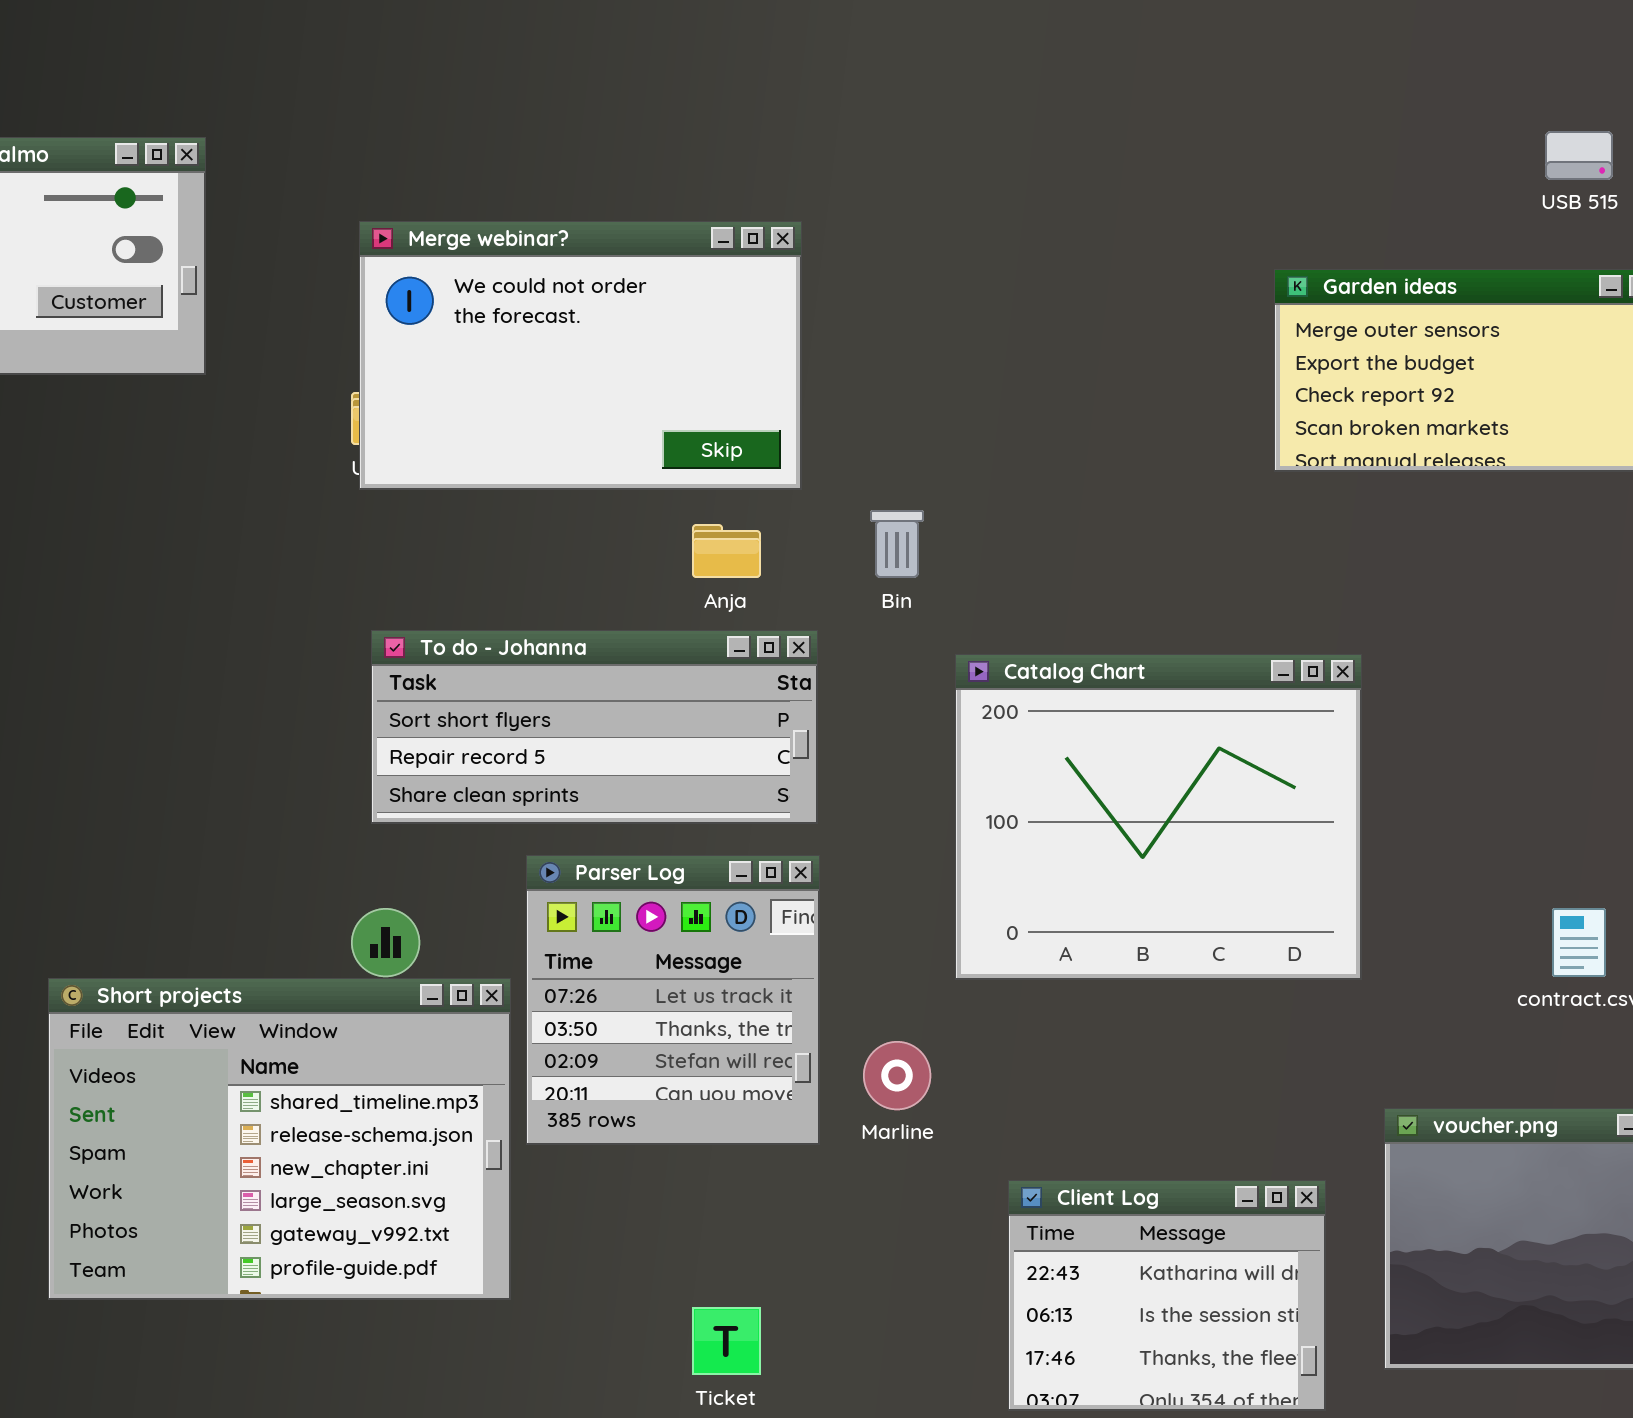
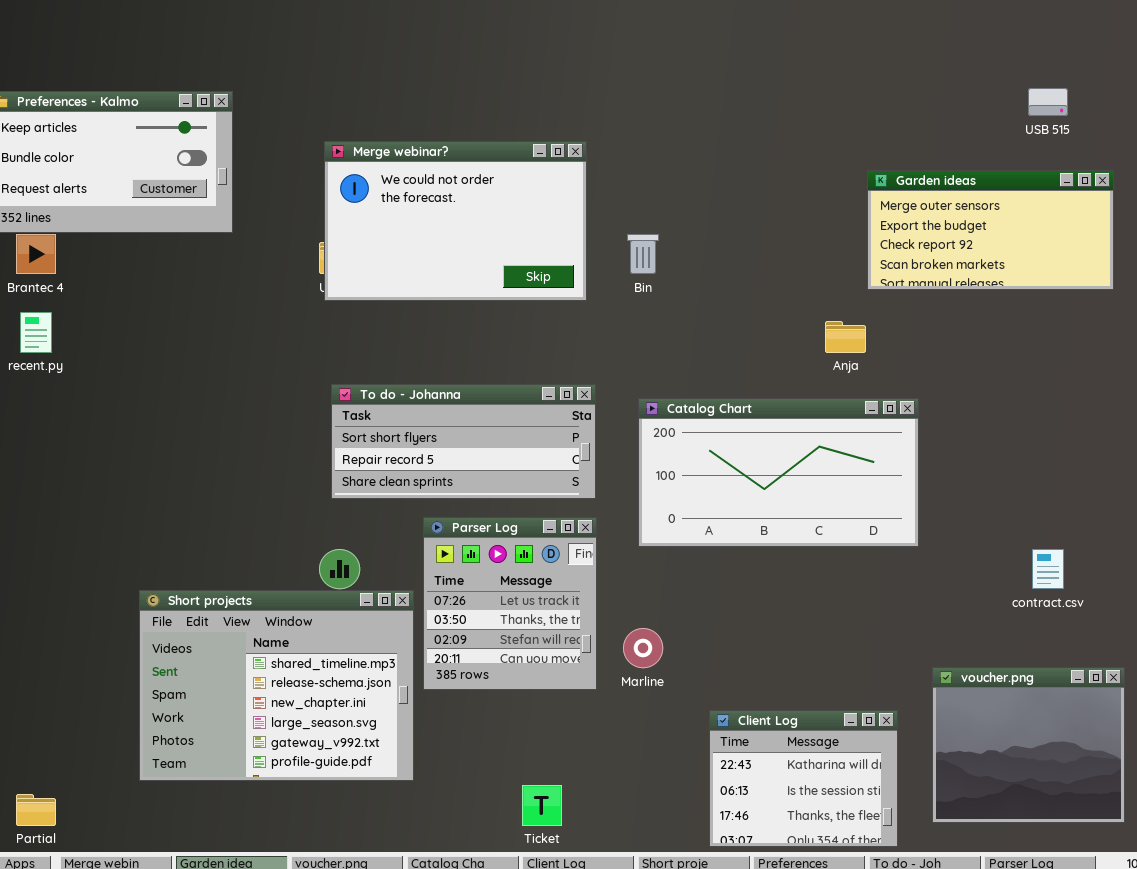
Bin: [870,510,924,578] -> [627,234,659,274], moved
Anja: [692,524,761,578] -> [825,321,866,353], moved
Catalog Chart: [955,654,1362,980] -> [638,398,919,547], resized

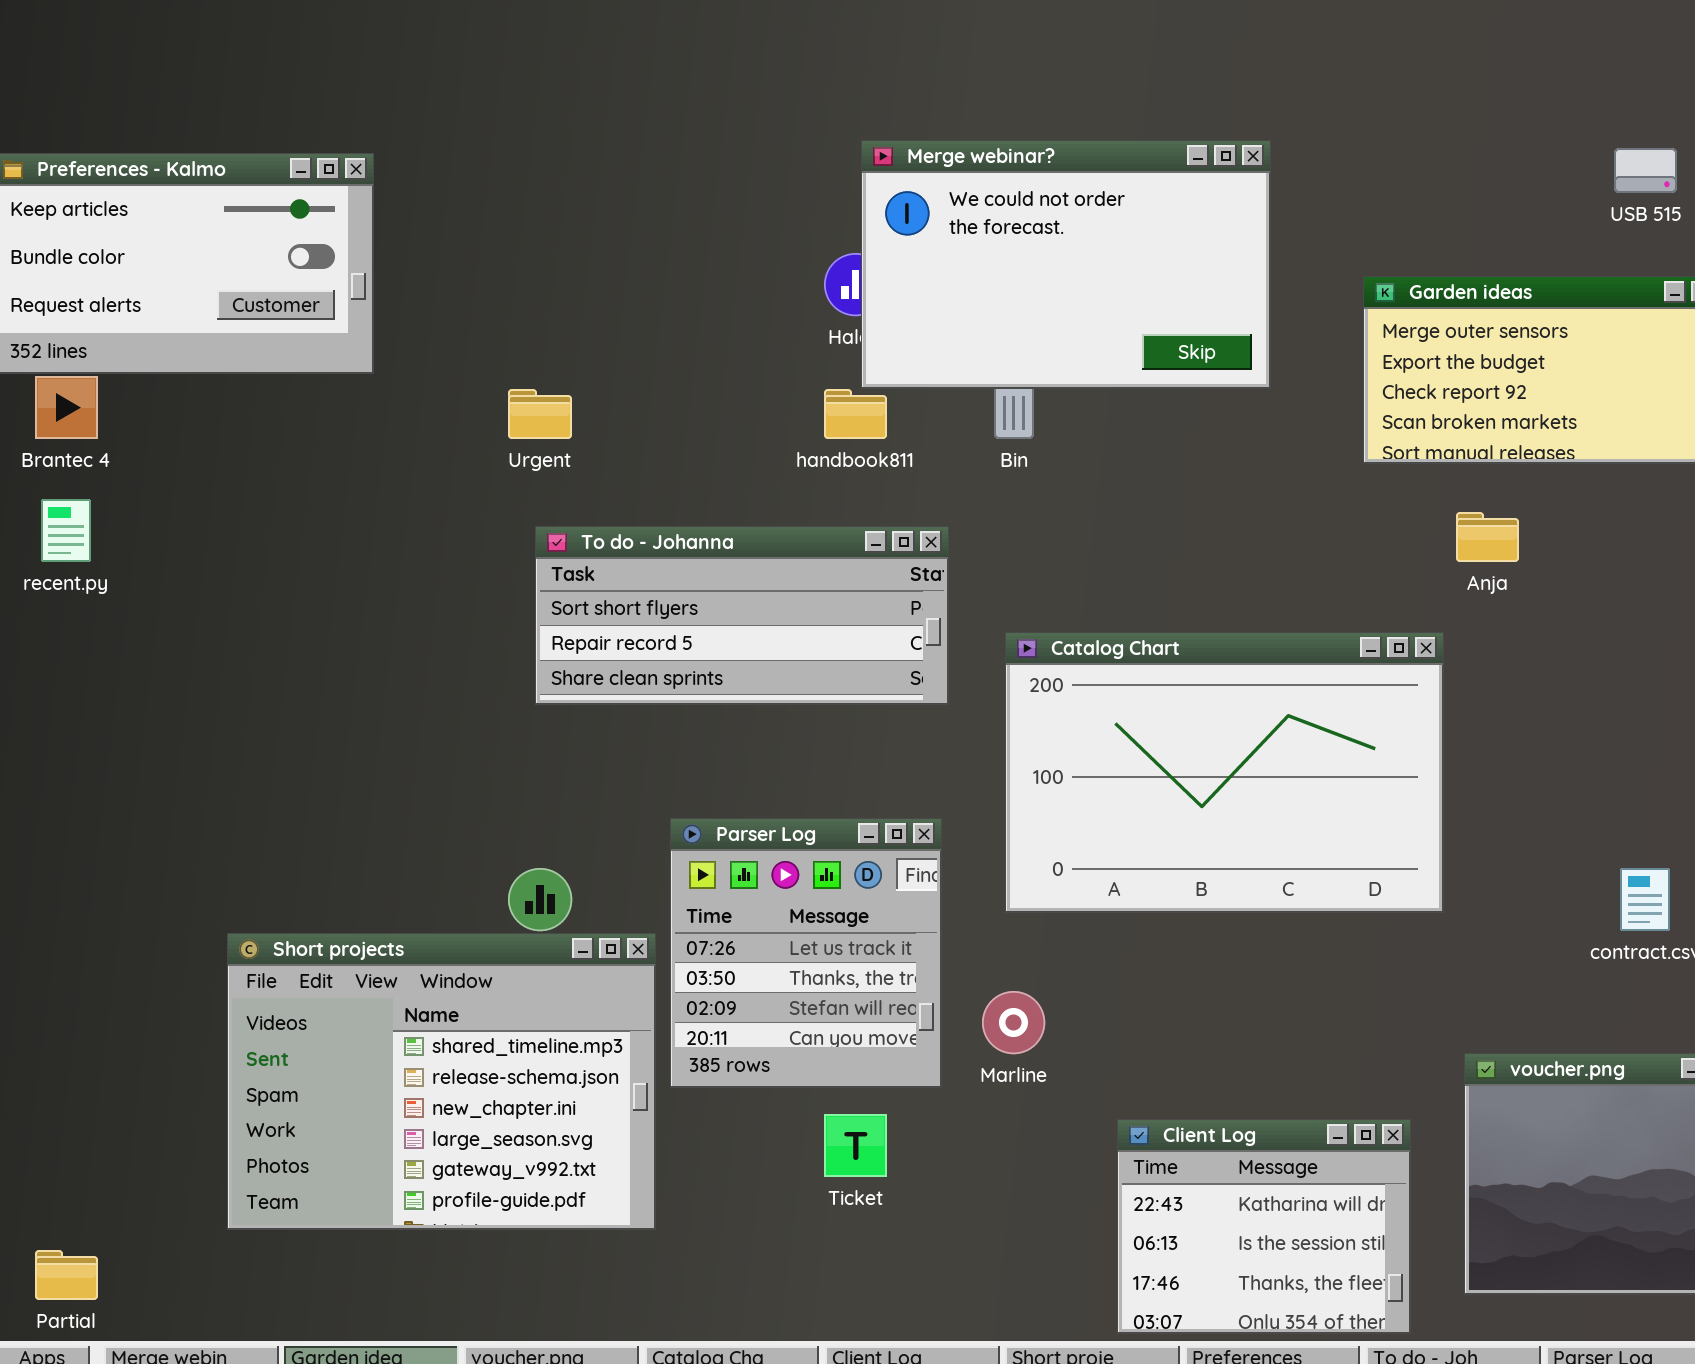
Merge webinar?: [324,141,587,301] -> [861,140,1271,389], moved
Anja: [825,321,866,353] -> [1456,512,1519,562], moved
To do - Johanna: [331,384,596,499] -> [535,526,949,705], moved
Catalog Chart: [638,398,919,547] -> [1005,632,1444,913], resized
Ticket: [522,785,562,826] -> [824,1114,887,1177], moved

